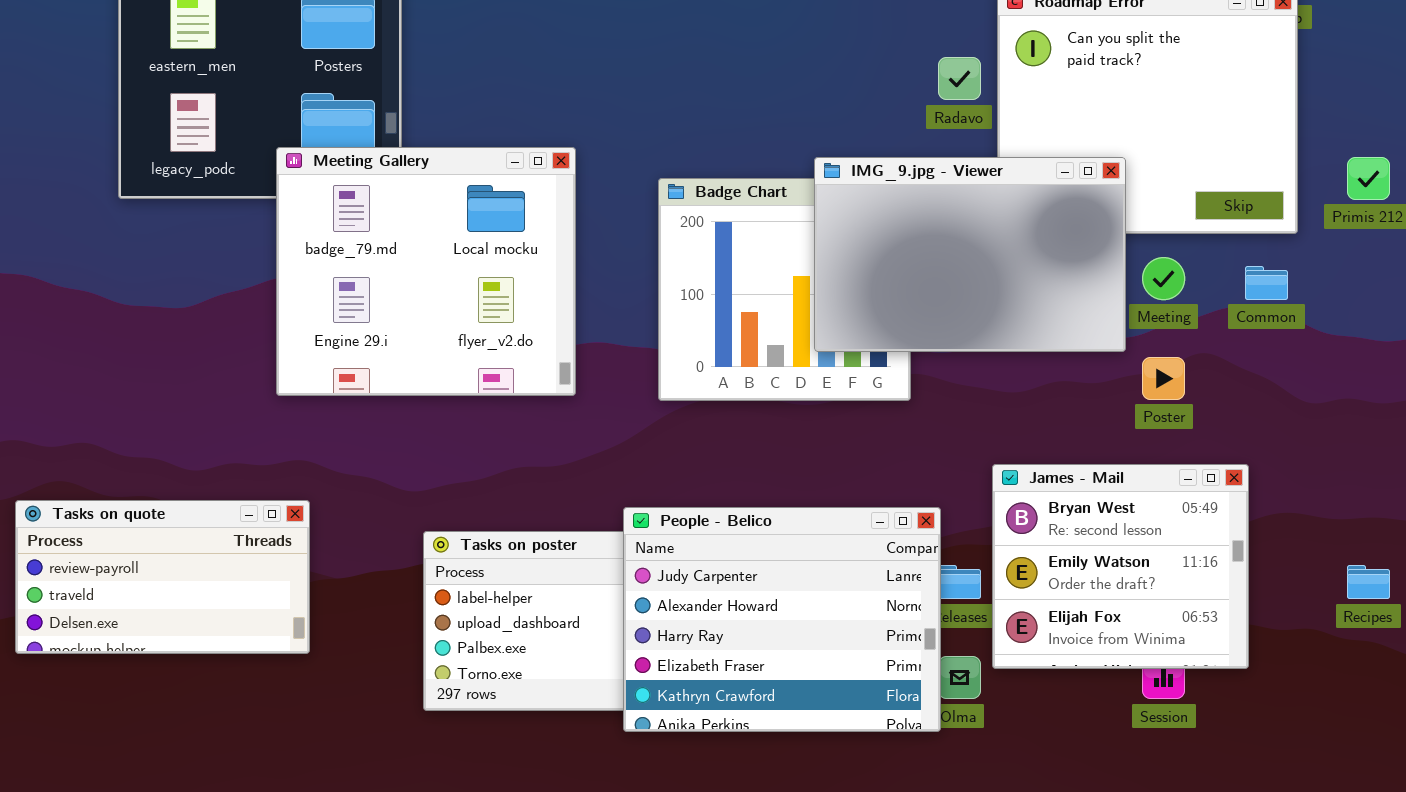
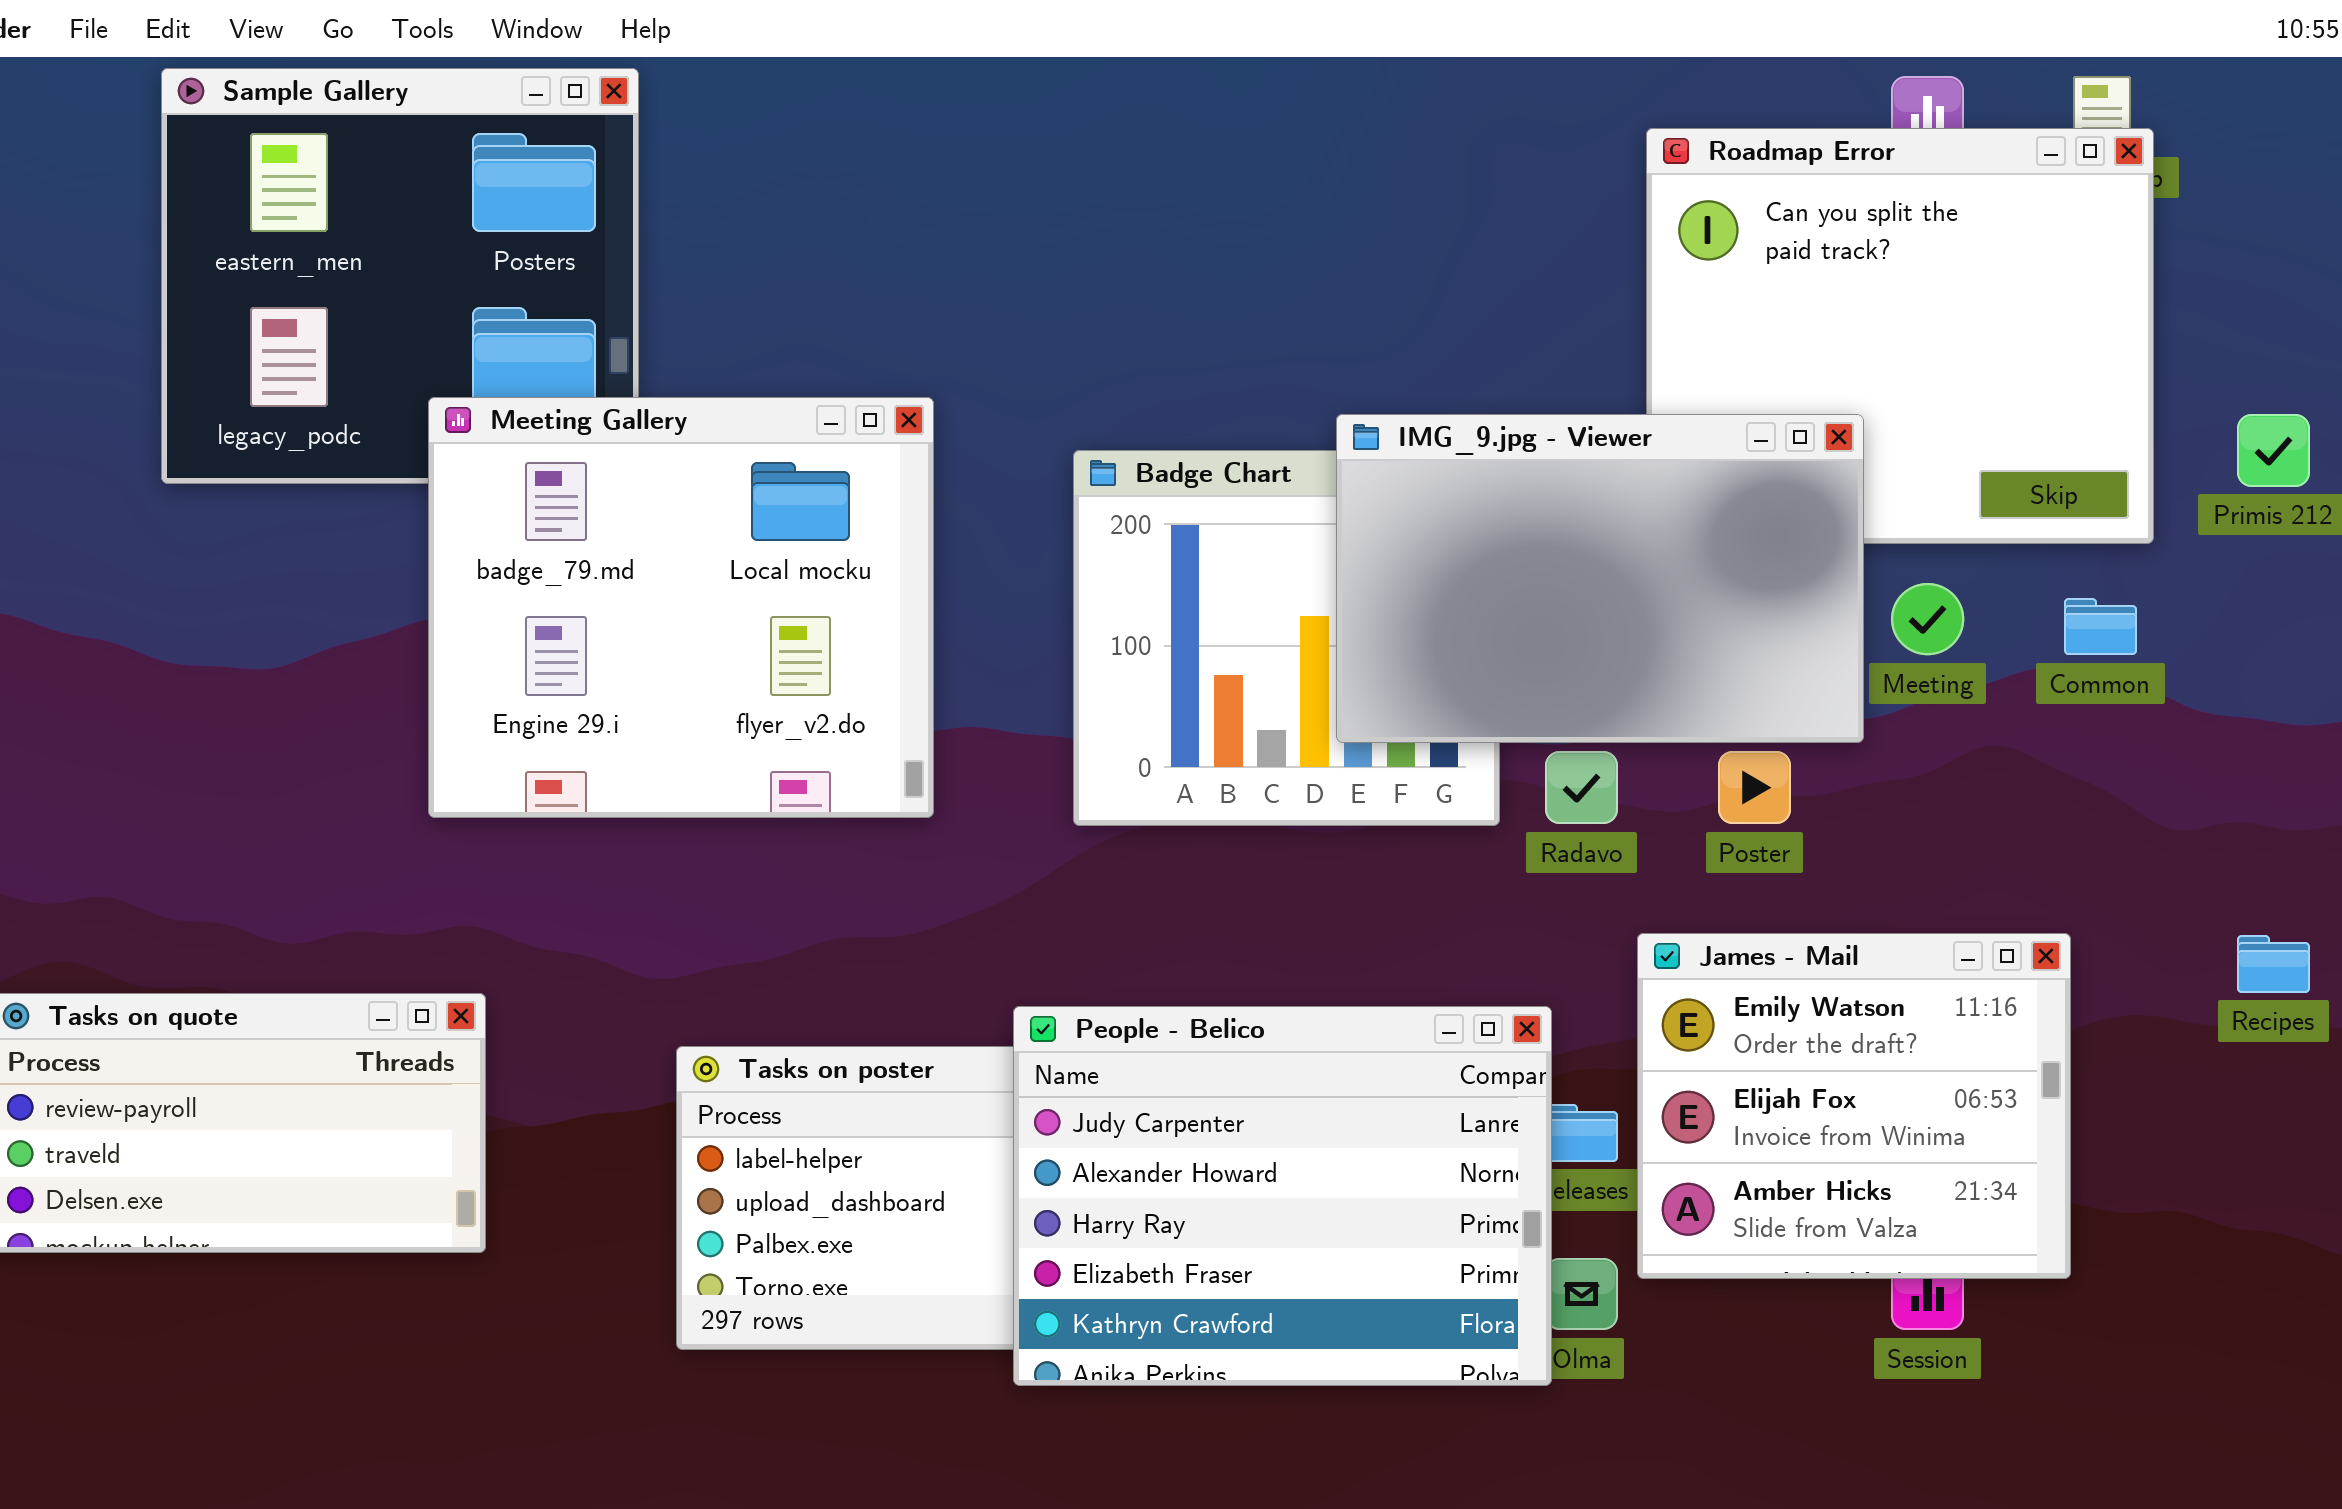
Radavo: [938,57,981,100] -> [1545,751,1618,824], moved
Poster: [1142,357,1185,400] -> [1718,751,1791,824], moved
James - Mail: [992,464,1249,669] -> [1637,933,2071,1279], scrolled down 1 row
Recipes: [1347,565,1390,599] -> [2237,935,2310,993], moved

